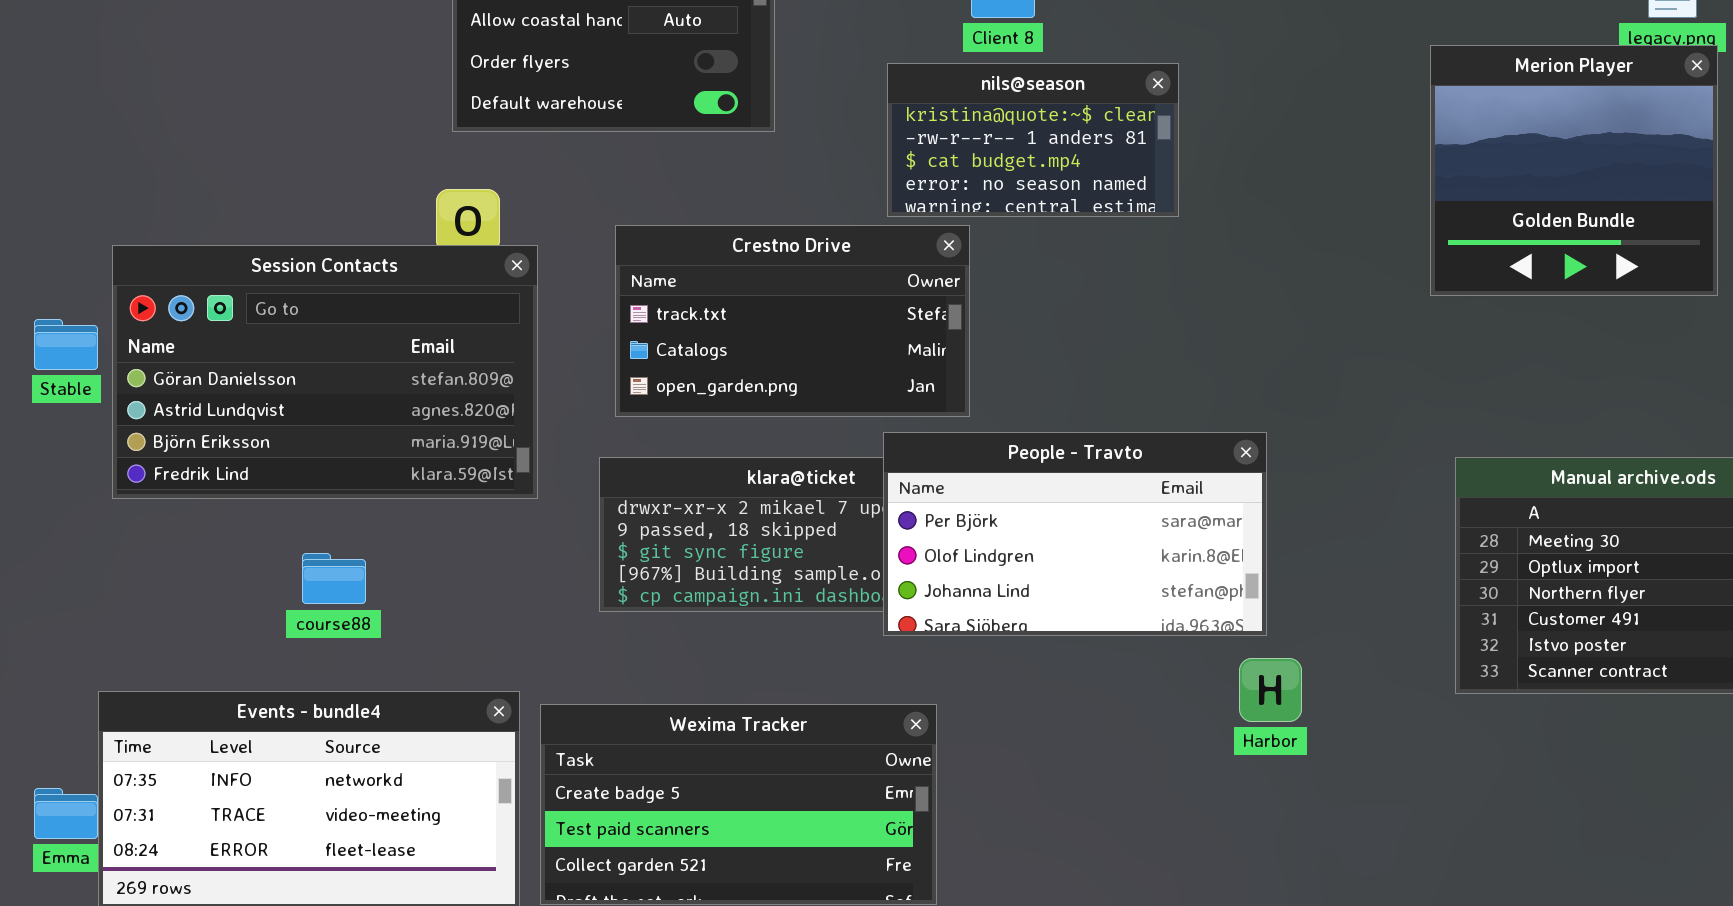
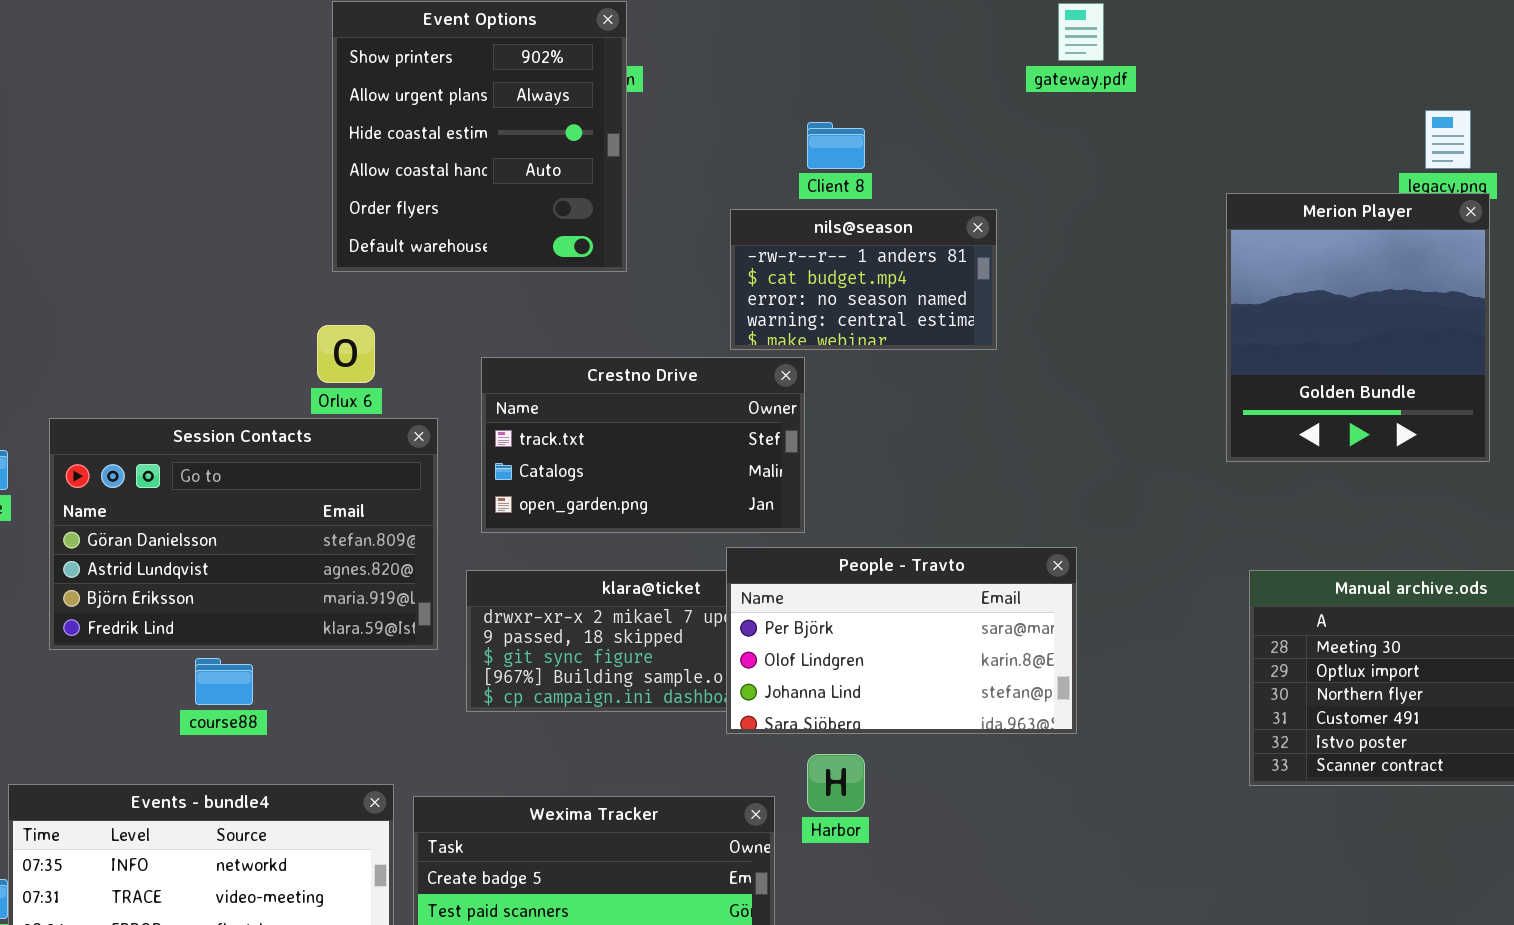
Merion Player: [1430,45,1718,296] -> [1226,193,1490,462], resized
nils@season: [887,63,1179,217] -> [730,209,997,350], scrolled down 1 row
Session Contacts: [112,245,538,499] -> [49,418,438,650], moved
Harbor: [1239,658,1302,722] -> [807,754,865,812], moved

